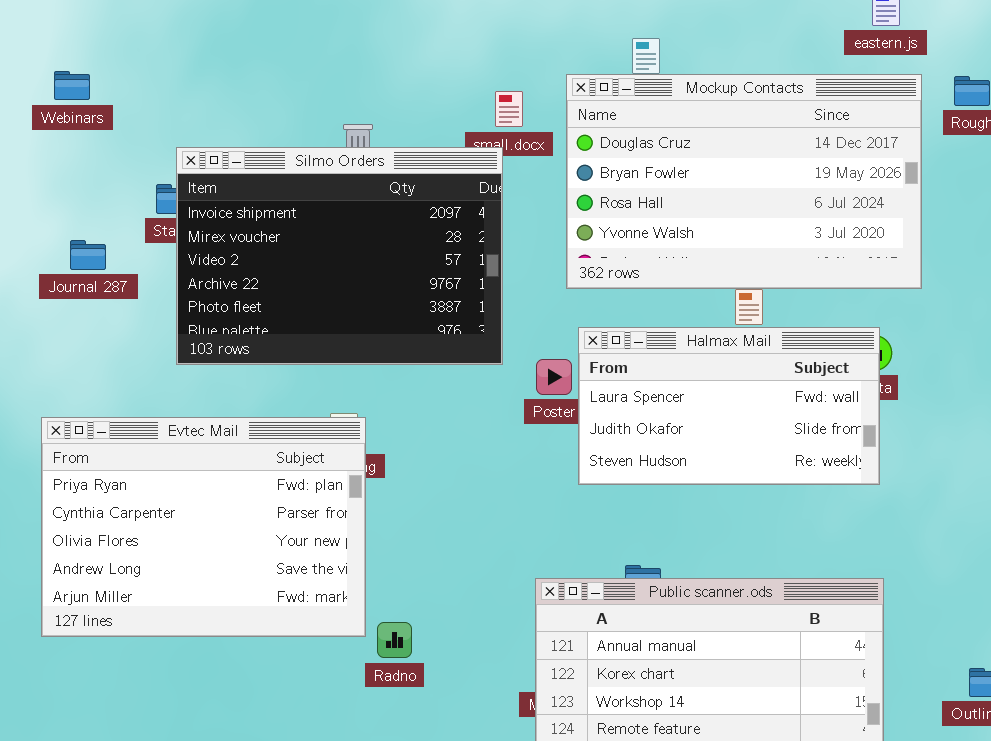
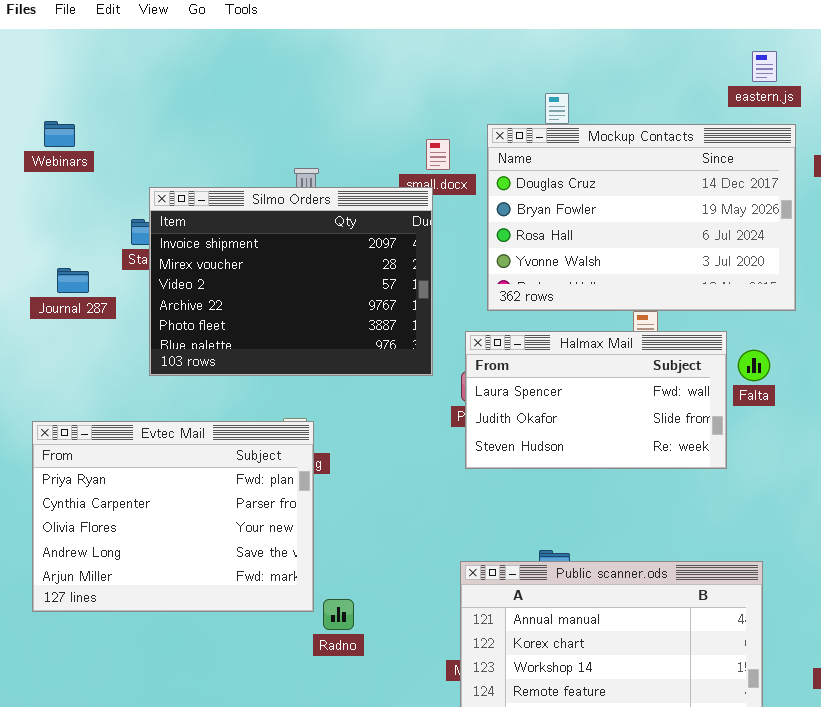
Halmax Mail: [578,327,880,485] -> [465,331,727,469], moved

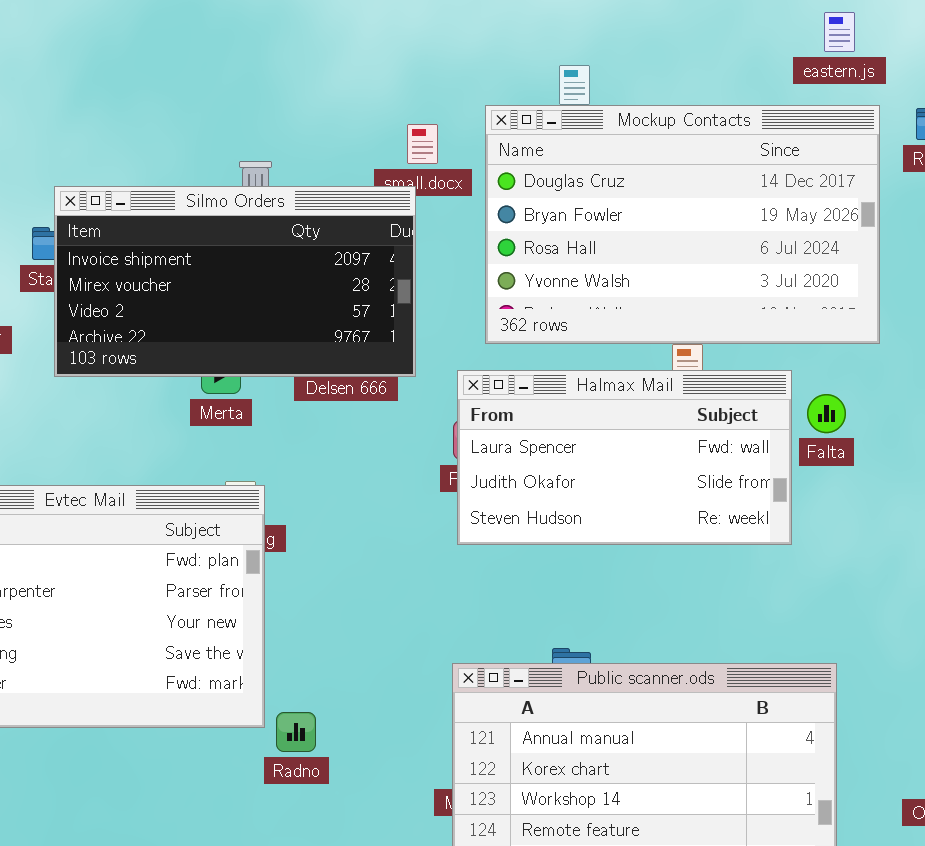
Silmo Orders: [149,187,433,376] -> [54,186,416,377], resized

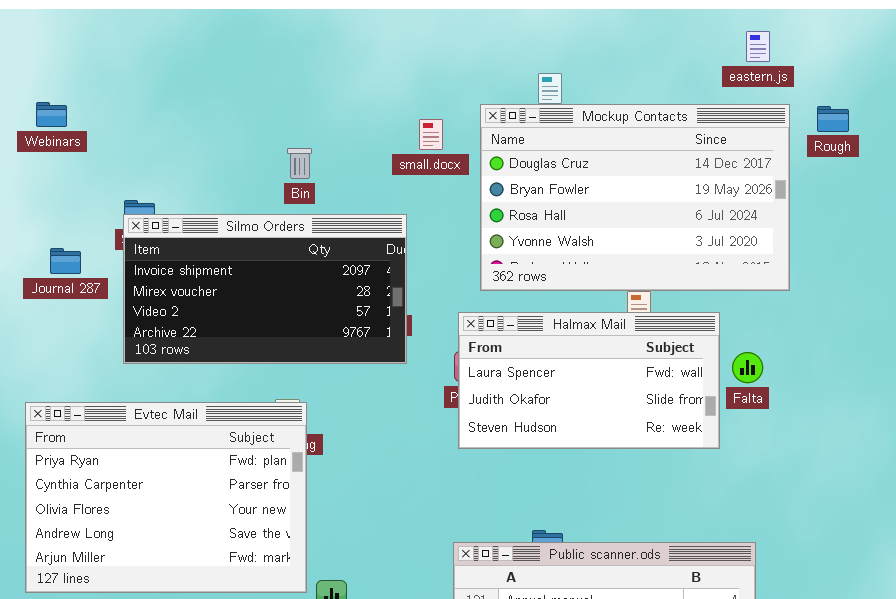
Silmo Orders: [54,186,416,377] -> [123,214,407,364], moved
Falta: [807,394,846,433] -> [732,352,763,383], moved

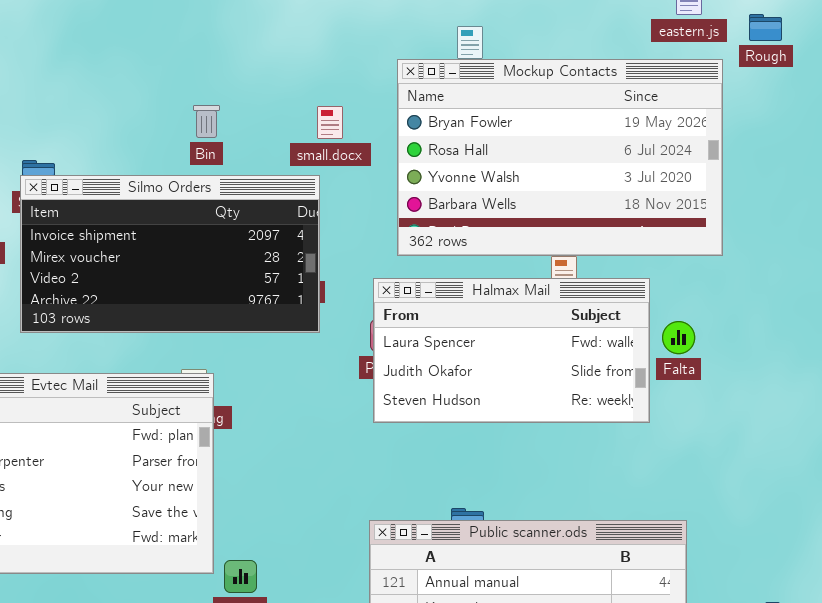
Mockup Contacts: [480,104,790,291] -> [397,59,723,256], scrolled down 1 row
Rough: [817,106,849,132] -> [749,14,782,41], moved
small.docx: [419,119,443,150] -> [317,106,343,139], moved

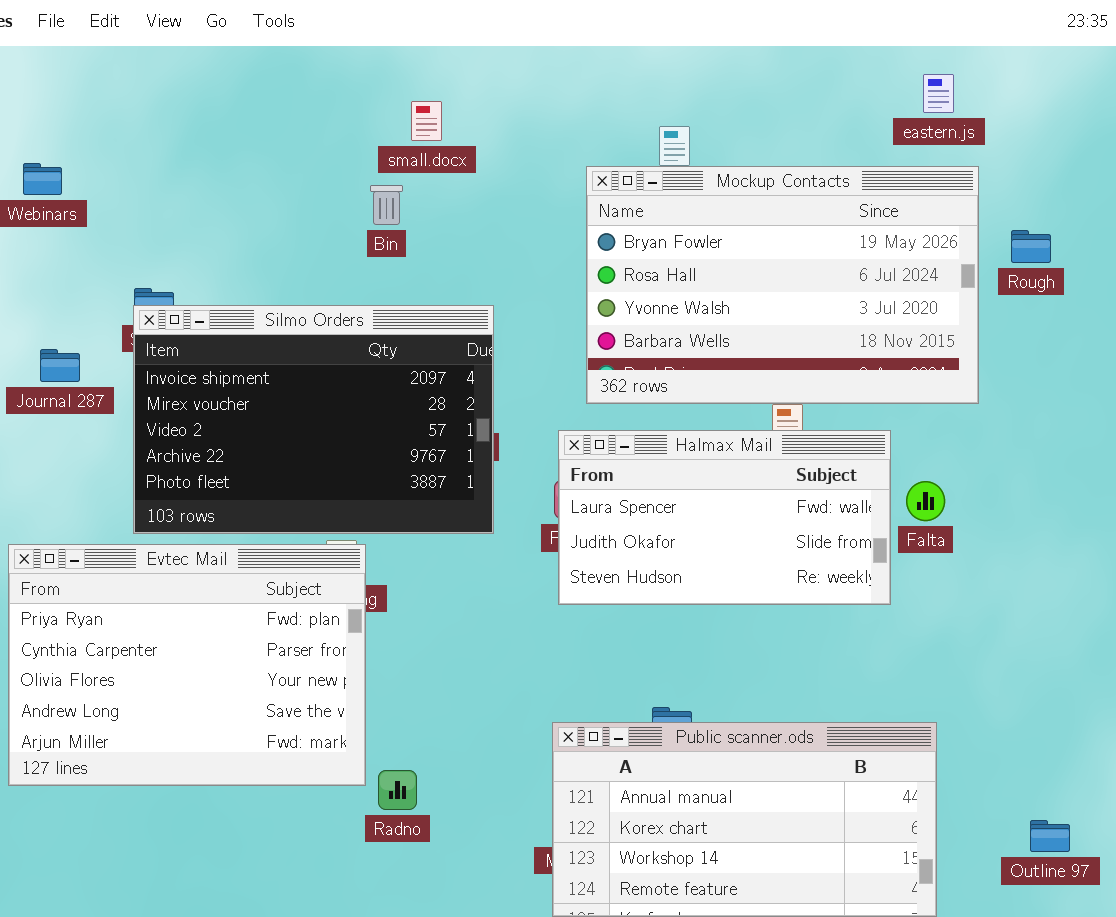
Rough: [749,14,782,41] -> [1011,230,1051,263], moved
Bin: [193,105,220,138] -> [370,185,403,225], moved
small.docx: [317,106,343,139] -> [411,101,442,141], moved
Silmo Orders: [20,175,320,333] -> [133,305,494,534], resized

